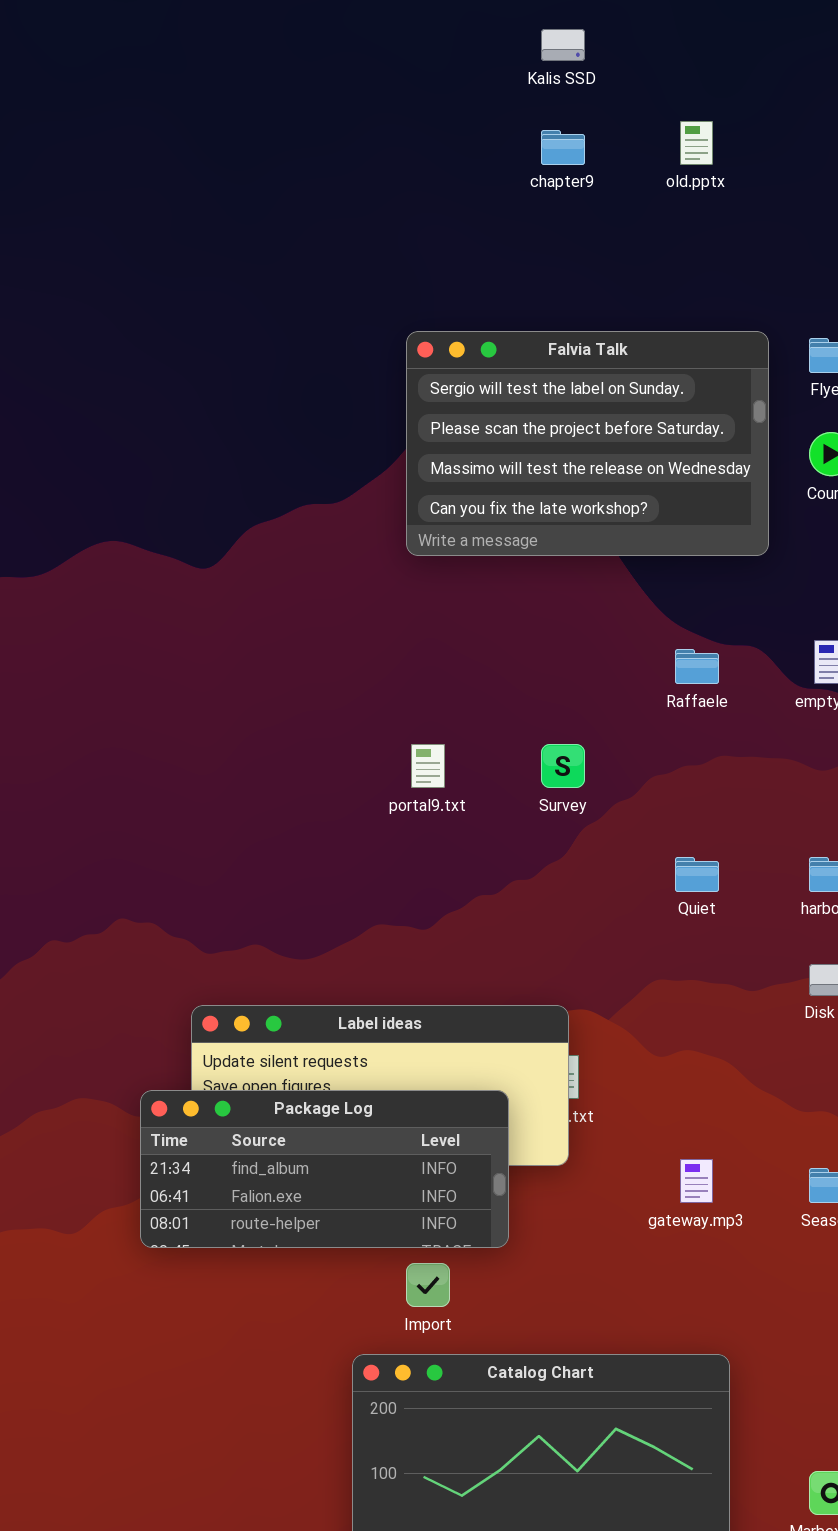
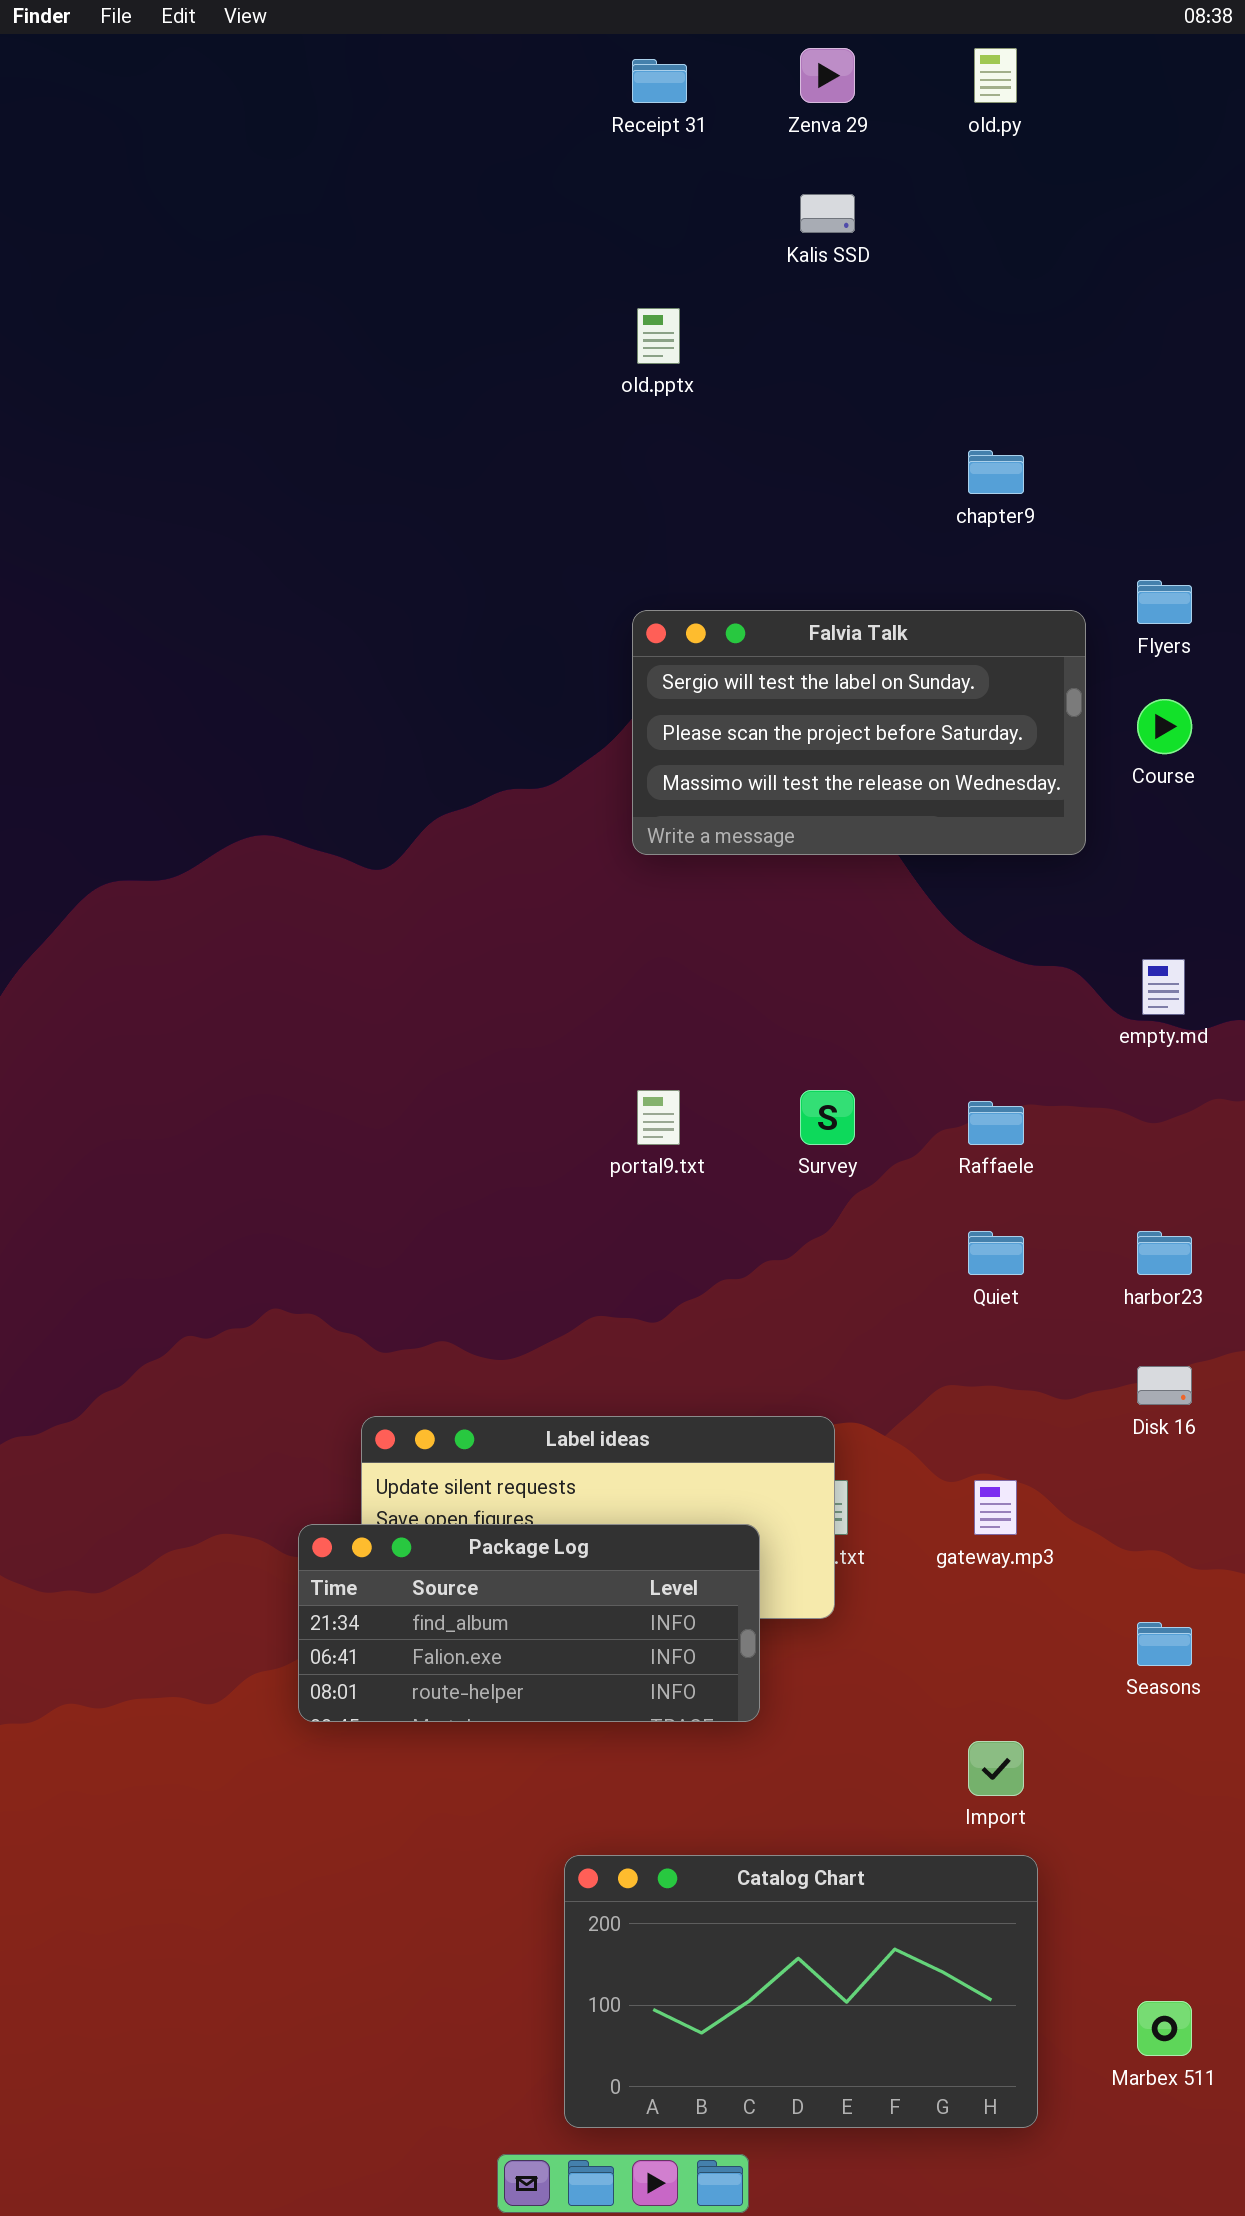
old.pptx: [680,121,713,165] -> [637,308,680,364], moved
chapter9: [541,130,585,165] -> [968,450,1024,494], moved
Falvia Talk: [406,331,769,556] -> [632,610,1086,855], resized
Raffaele: [675,649,719,684] -> [968,1101,1024,1145], moved
gateway.mp3: [680,1159,713,1203] -> [974,1480,1017,1535], moved
Import: [406,1263,450,1307] -> [968,1741,1024,1796], moved

